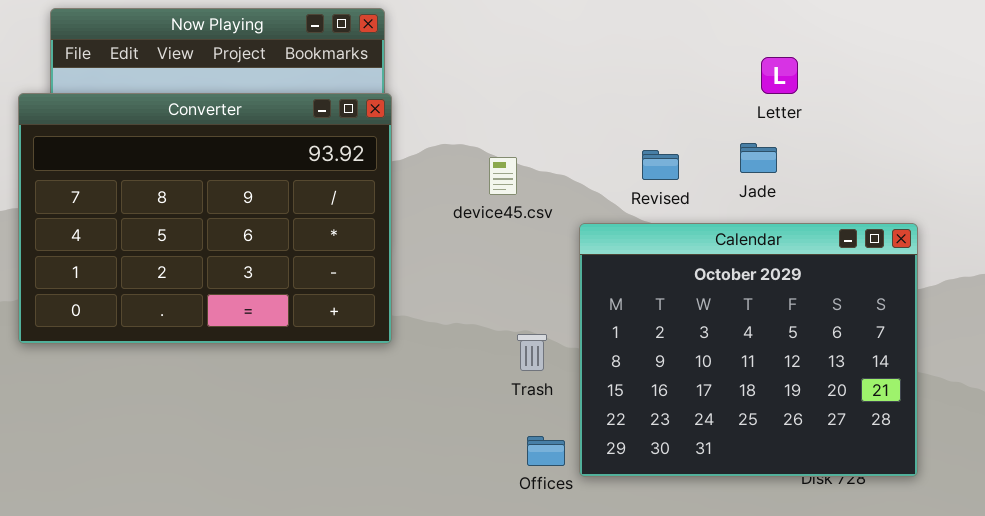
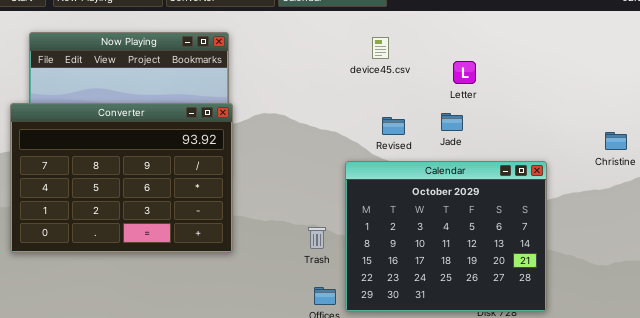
Converter: [18,93,392,344] -> [10,103,233,253], moved
device45.csv: [489,157,517,195] -> [372,37,389,59], moved

